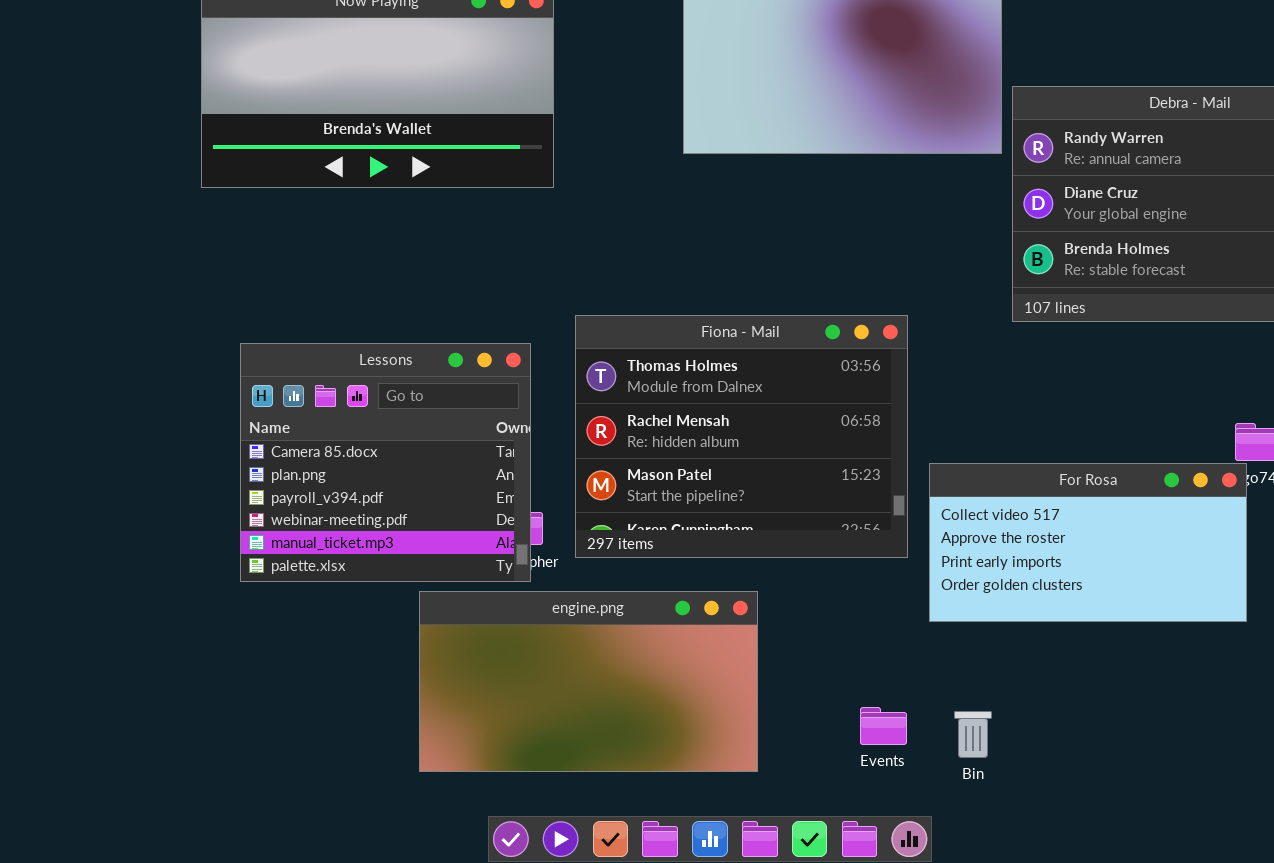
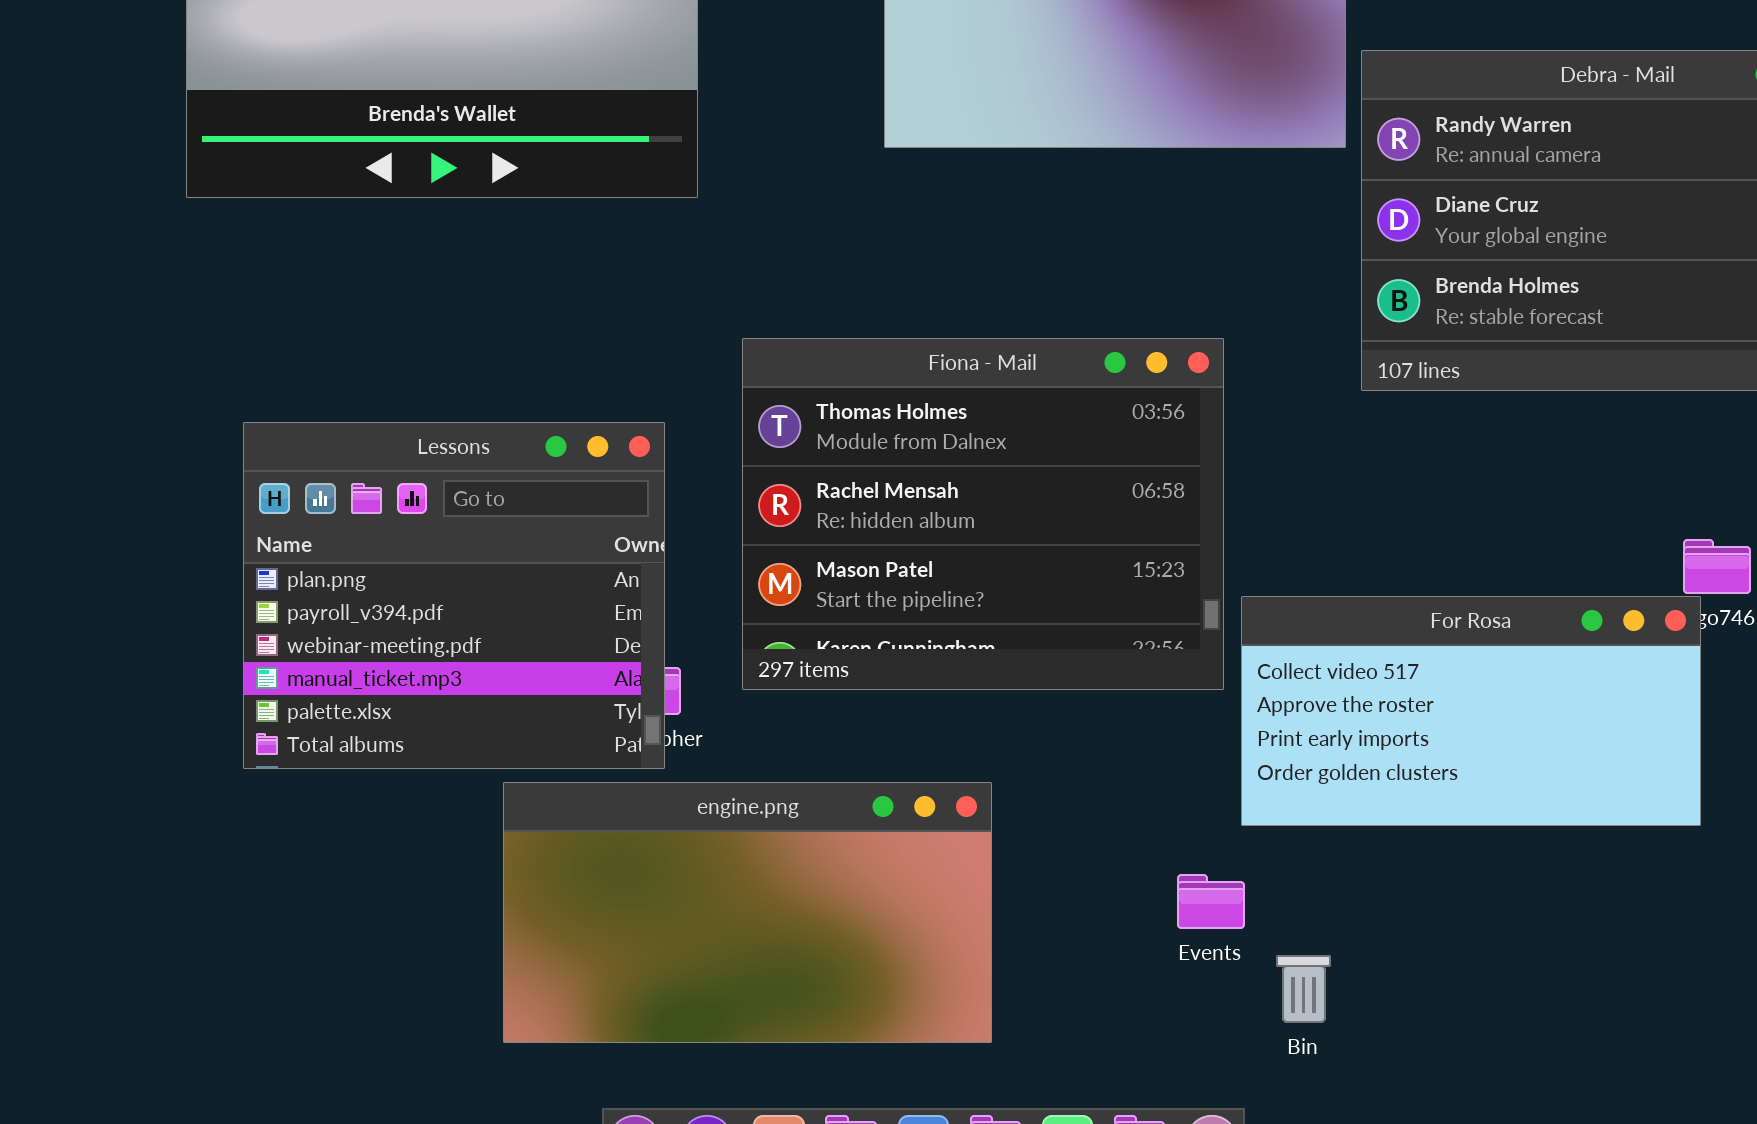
Fiona - Mail: [575,315,908,558] -> [742,338,1224,690], moved
Lessons: [240,343,531,582] -> [243,422,665,769], scrolled down 1 row
Events: [860,707,907,745] -> [1177,874,1245,929], moved

